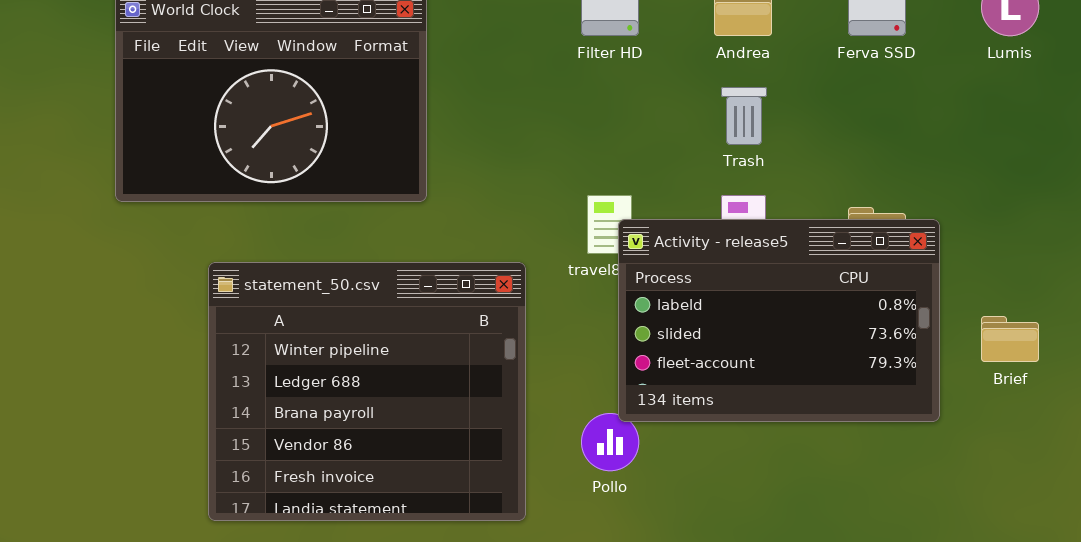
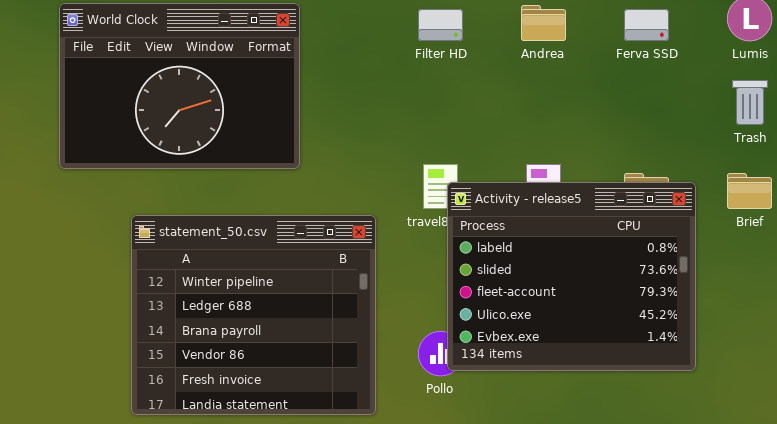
Trash: [721,87,767,145] -> [732,80,768,125], moved
Activity - release5: [618,219,940,422] -> [447,182,696,371], resized
Brief: [981,316,1039,362] -> [727,173,772,209], moved

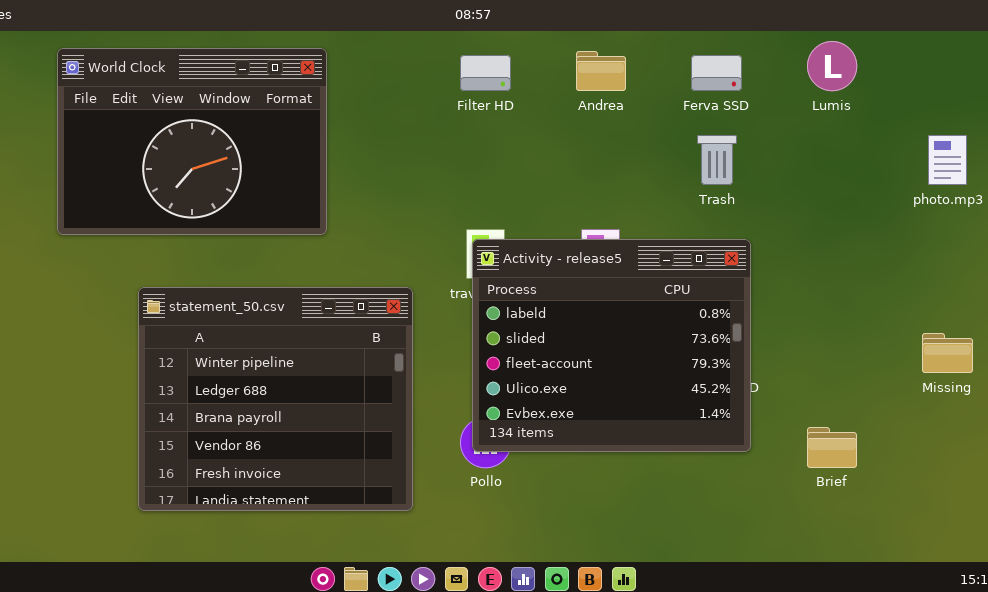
Trash: [732,80,768,125] -> [697,135,737,185], moved
Brief: [727,173,772,209] -> [807,427,857,468], moved
Activity - release5: [447,182,696,371] -> [472,239,751,452], moved

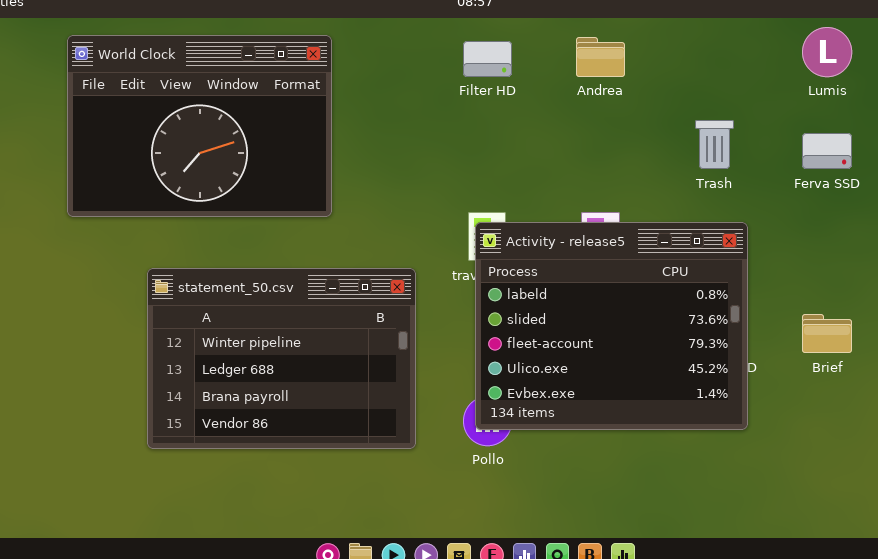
Ferva SSD: [691,55,742,91] -> [802,133,852,169], moved
statement_50.csv: [138,287,413,511] -> [147,268,416,449], resized
Brief: [807,427,857,468] -> [802,314,852,353], moved

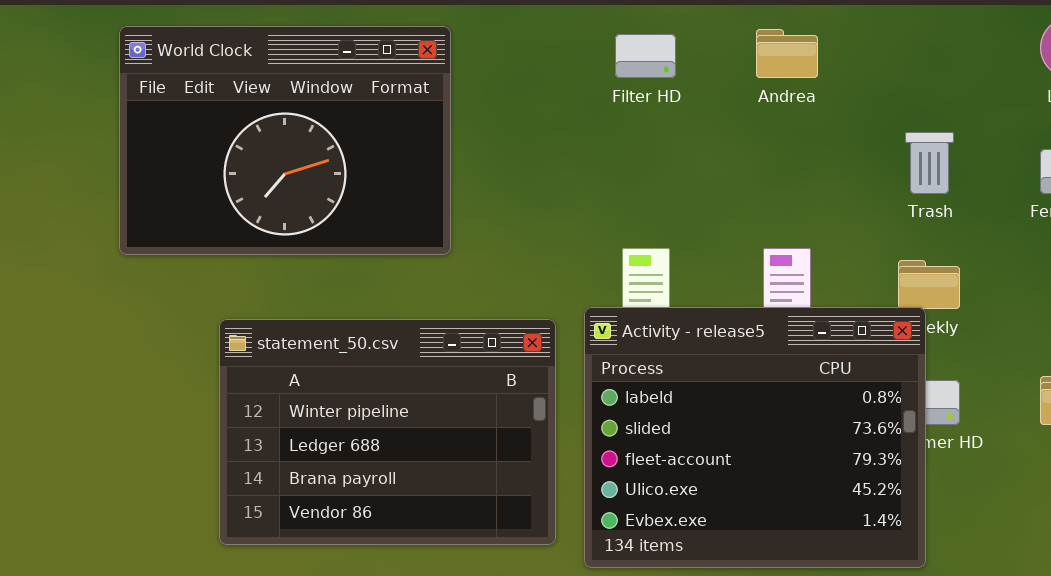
Activity - release5: [475,222,748,430] -> [584,307,926,568], moved

